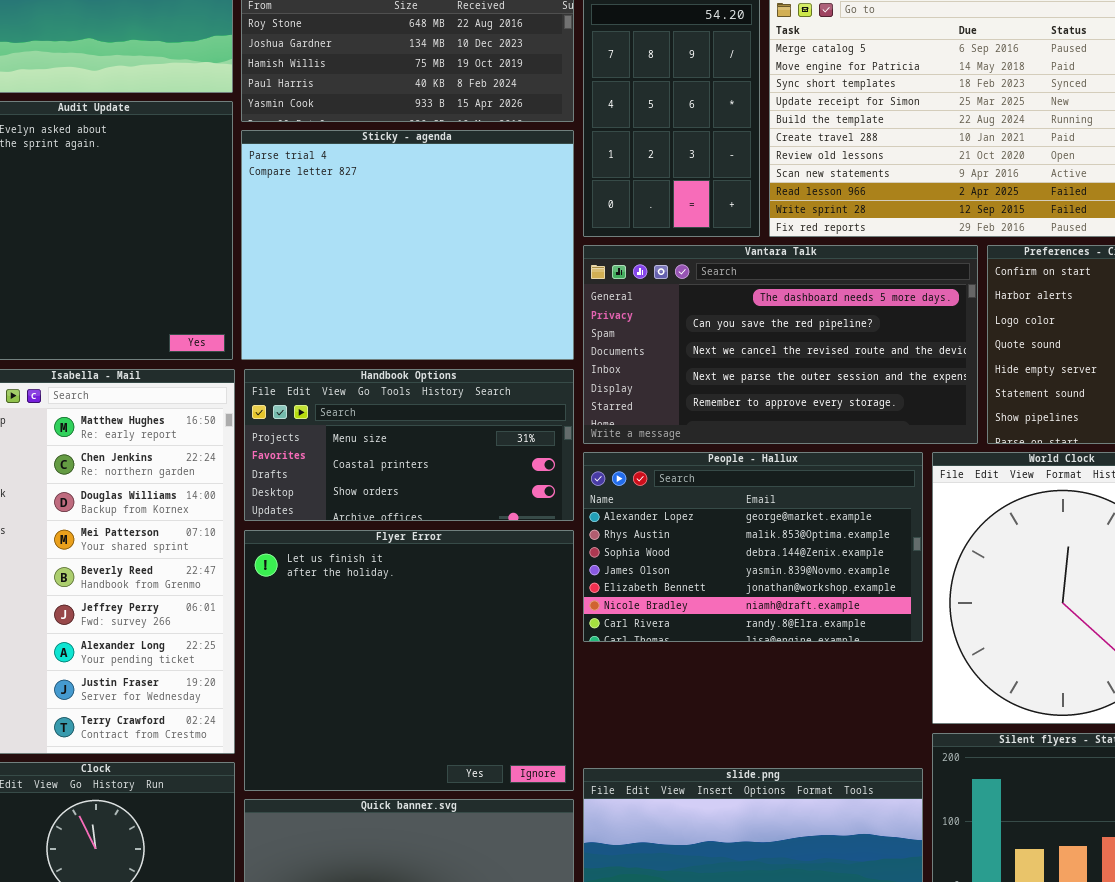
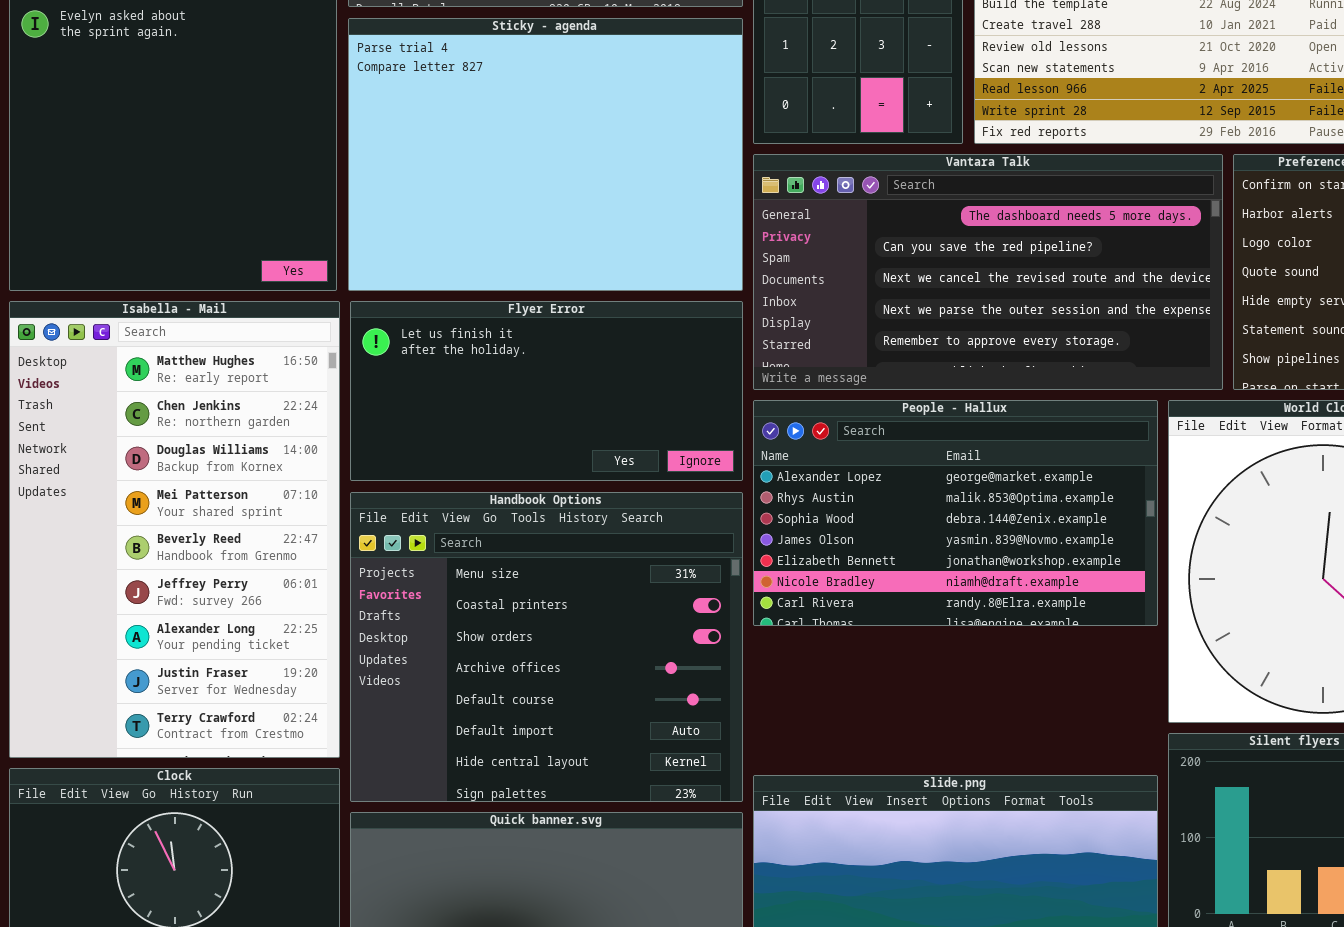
Handbook Options: [244,369,574,521] -> [350,492,743,802], moved, resized
Flyer Error: [244,530,574,791] -> [350,301,743,481], moved, resized

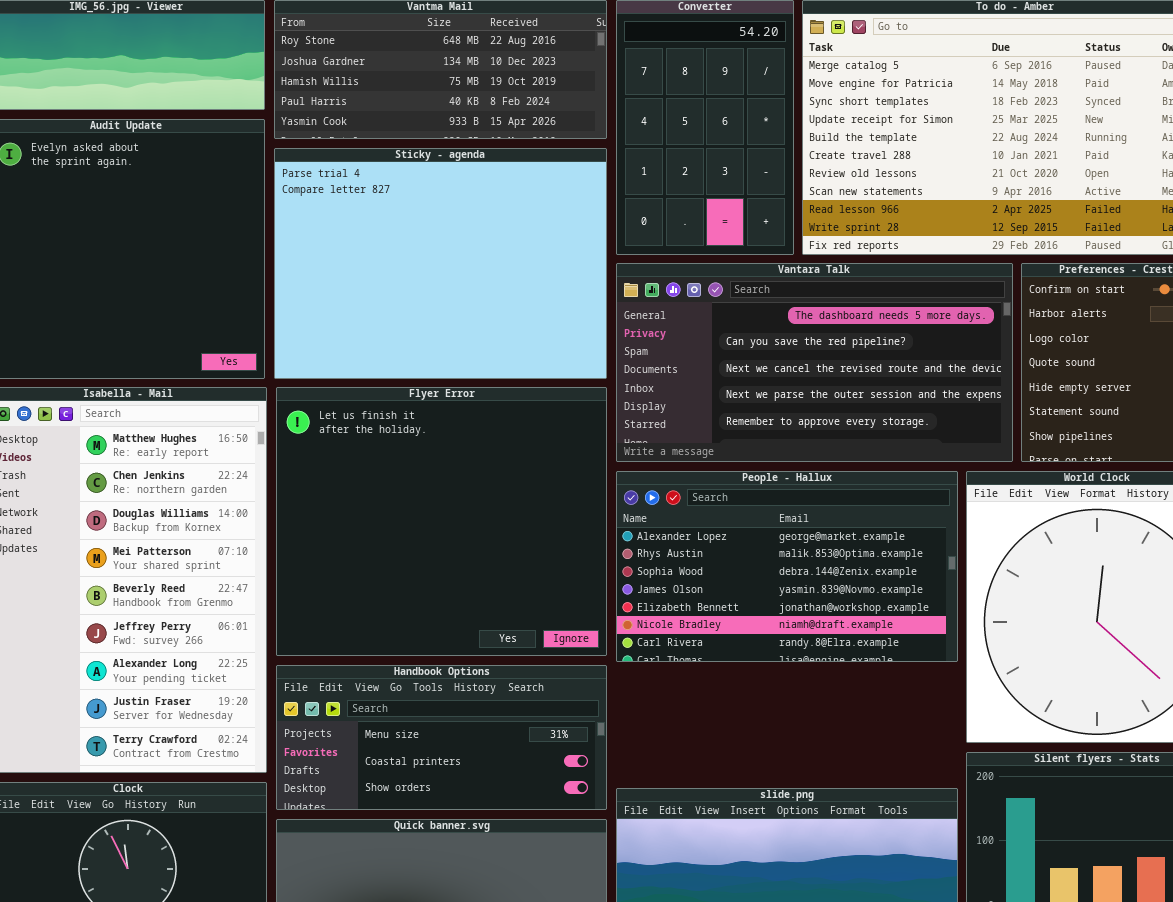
Flyer Error: [350,301,743,481] -> [276,387,607,656], resized
Handbook Options: [350,492,743,802] -> [276,665,607,810], resized

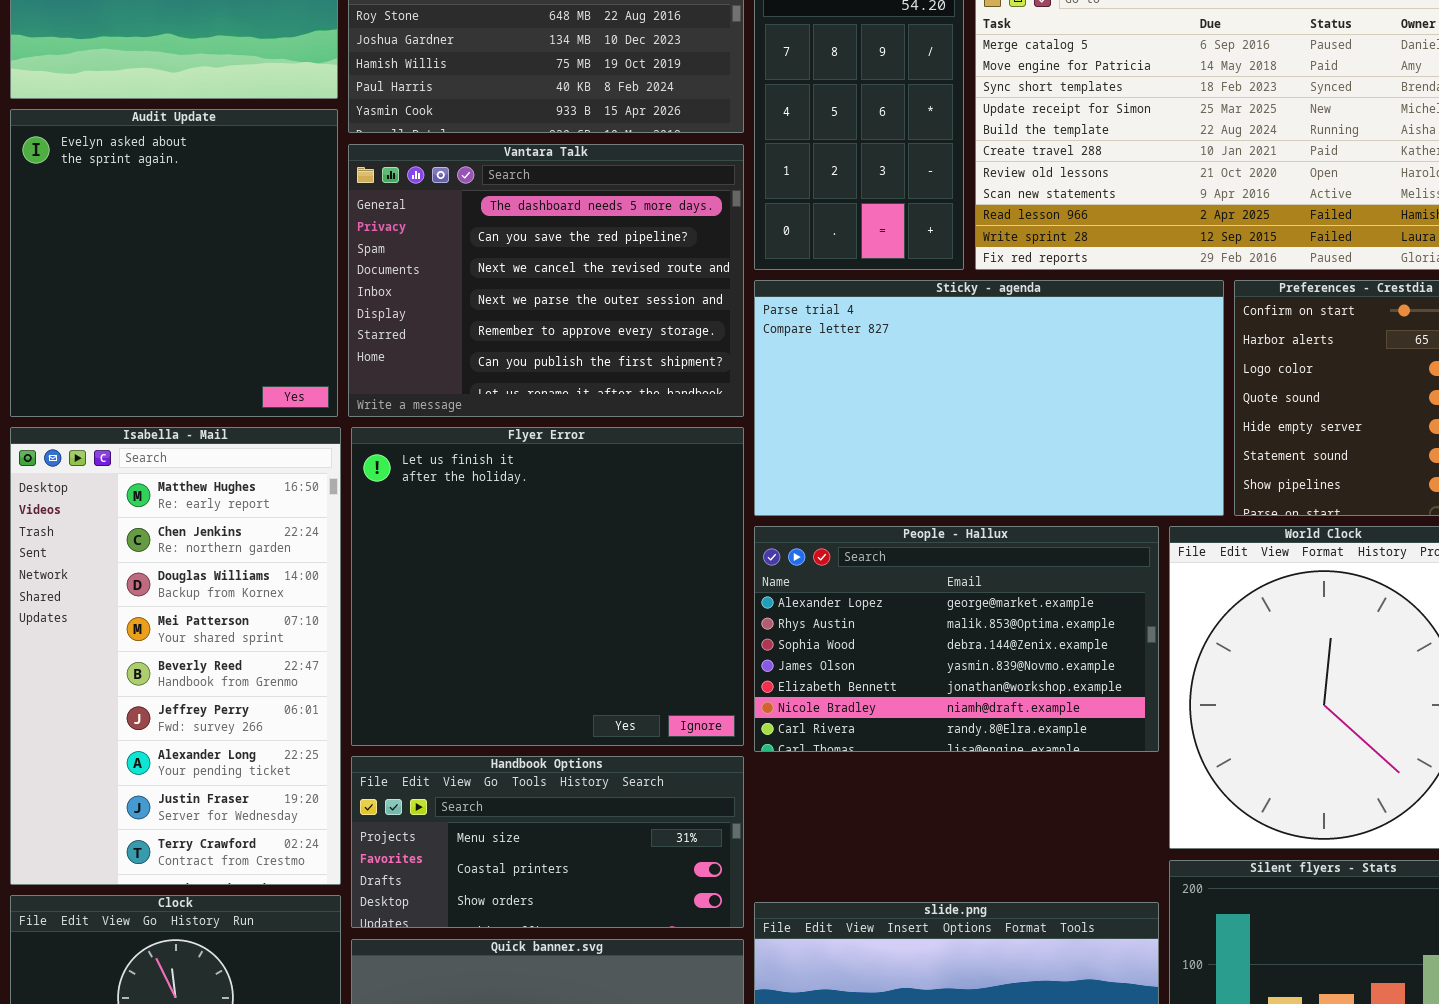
Sticky - agenda: [274,148,607,379] -> [754,280,1224,516], moved, resized
Vantara Talk: [616,263,1013,462] -> [348,144,744,417], moved, resized

